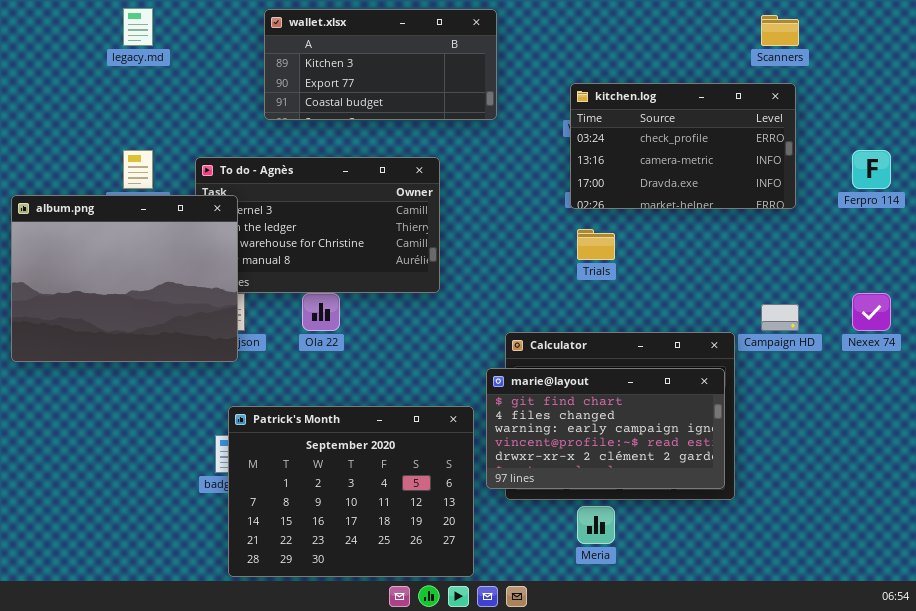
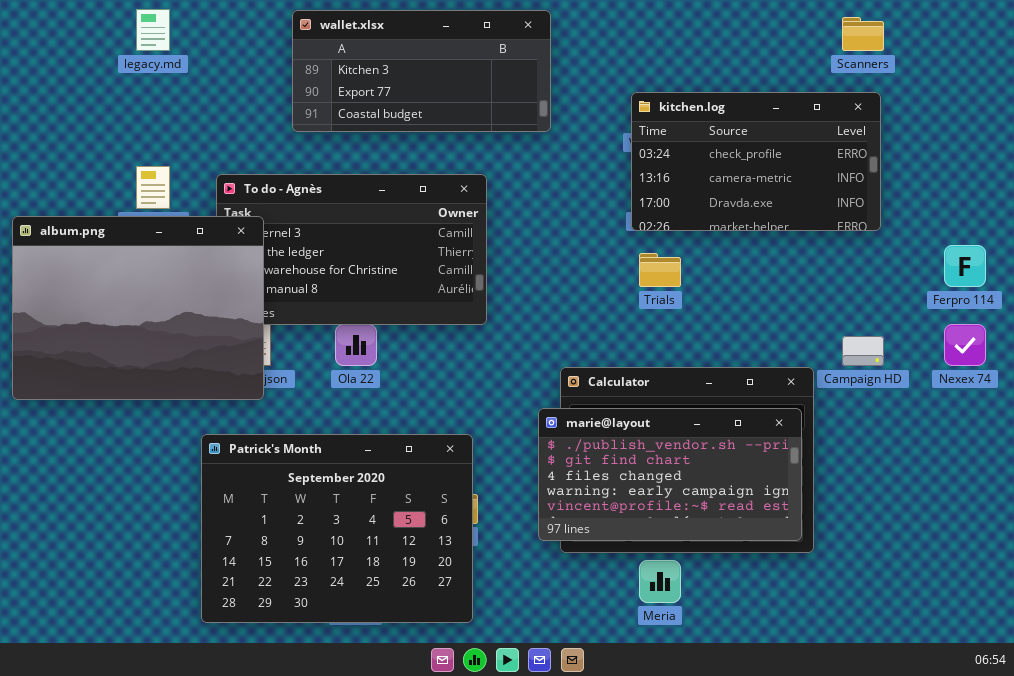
Ferpro 114: [852,150,891,189] -> [944,245,986,287], moved
marie@layout: [486,368,725,489] -> [538,408,802,541], scrolled up 1 row
Patrick's Month: [228,406,474,577] -> [201,434,473,623], moved

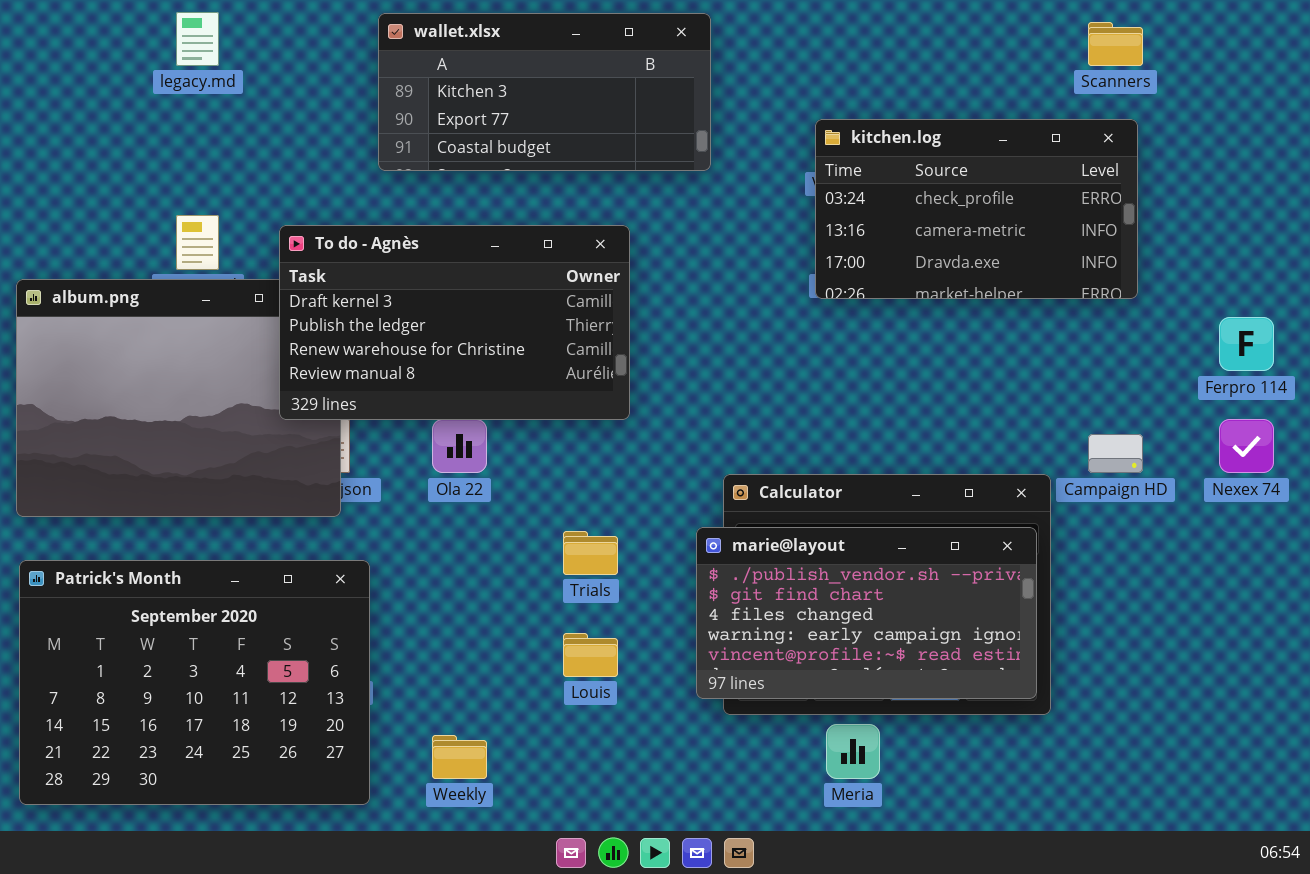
To do - Agnès: [216,174,487,325] -> [279,225,630,420], raised
Trials: [639,253,681,287] -> [563,531,618,575], moved
Patrick's Month: [201,434,473,623] -> [19,560,370,805], moved

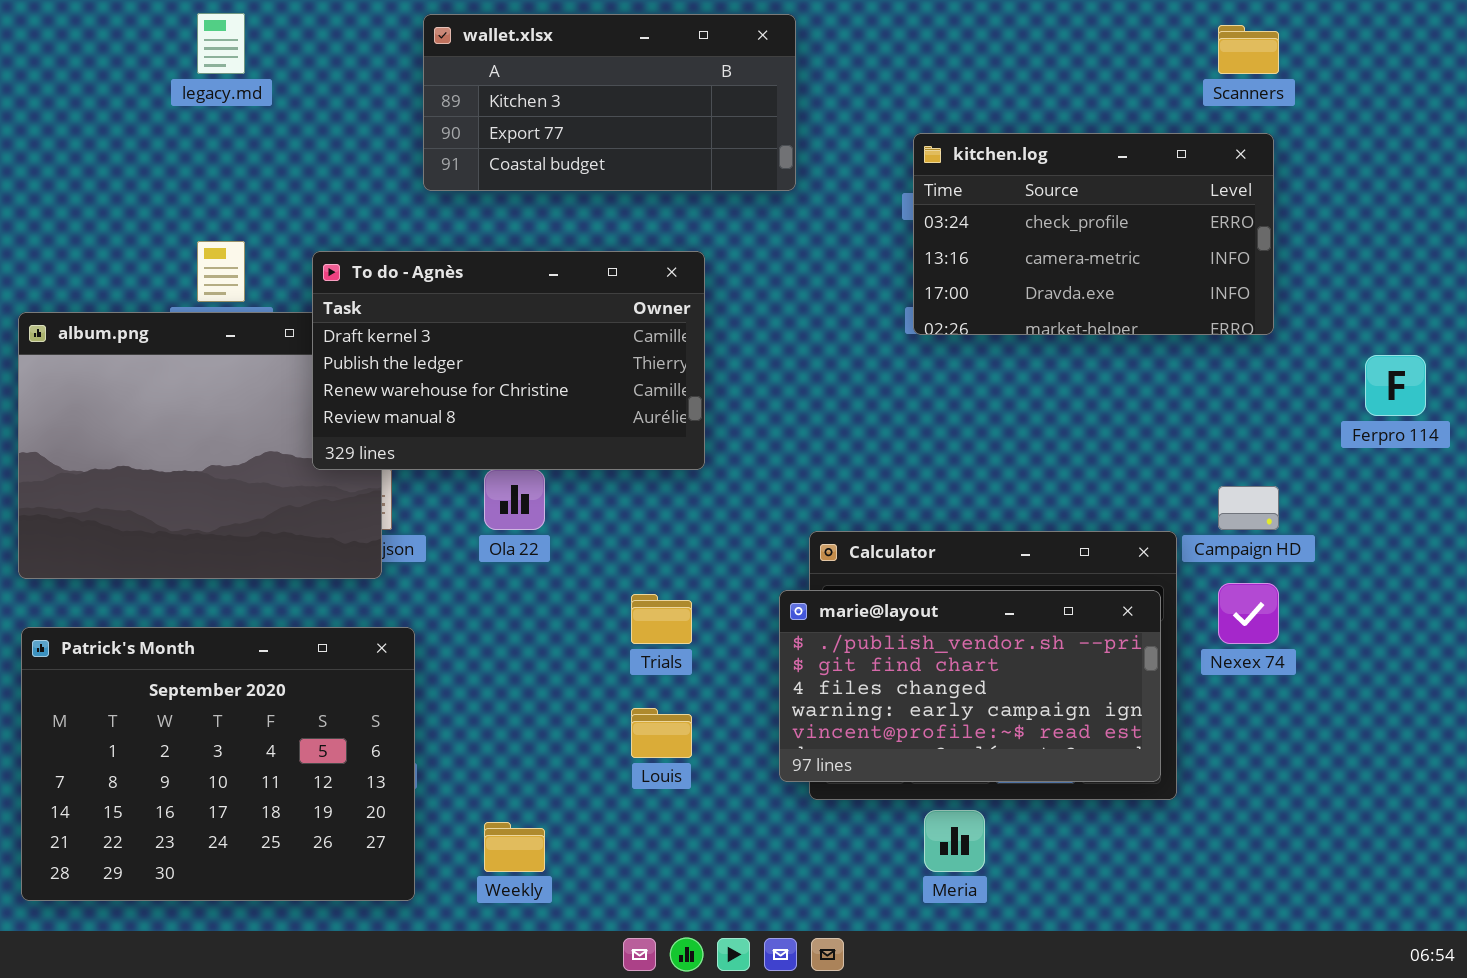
Nexex 74: [1219,419,1274,473] -> [1218,583,1279,644], moved

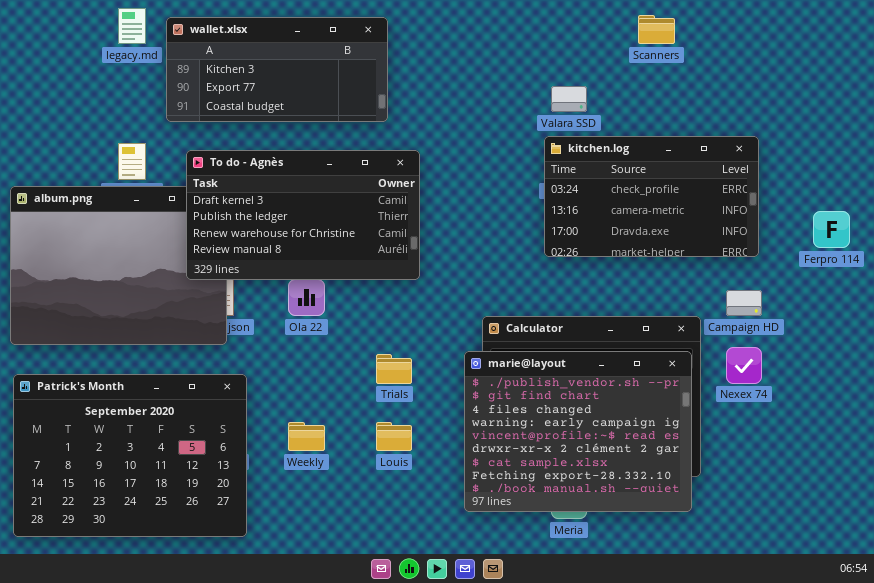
wallet.xlsx: [423,14,796,191] -> [166,17,388,122], moved
Scanners: [1218,25,1279,74] -> [638,15,675,44], moved
kitchen.log: [913,133,1274,335] -> [544,136,759,257], moved
marie@layout: [779,590,1161,782] -> [464,351,692,512], resized
Weekly: [484,822,545,872] -> [288,422,325,451], moved

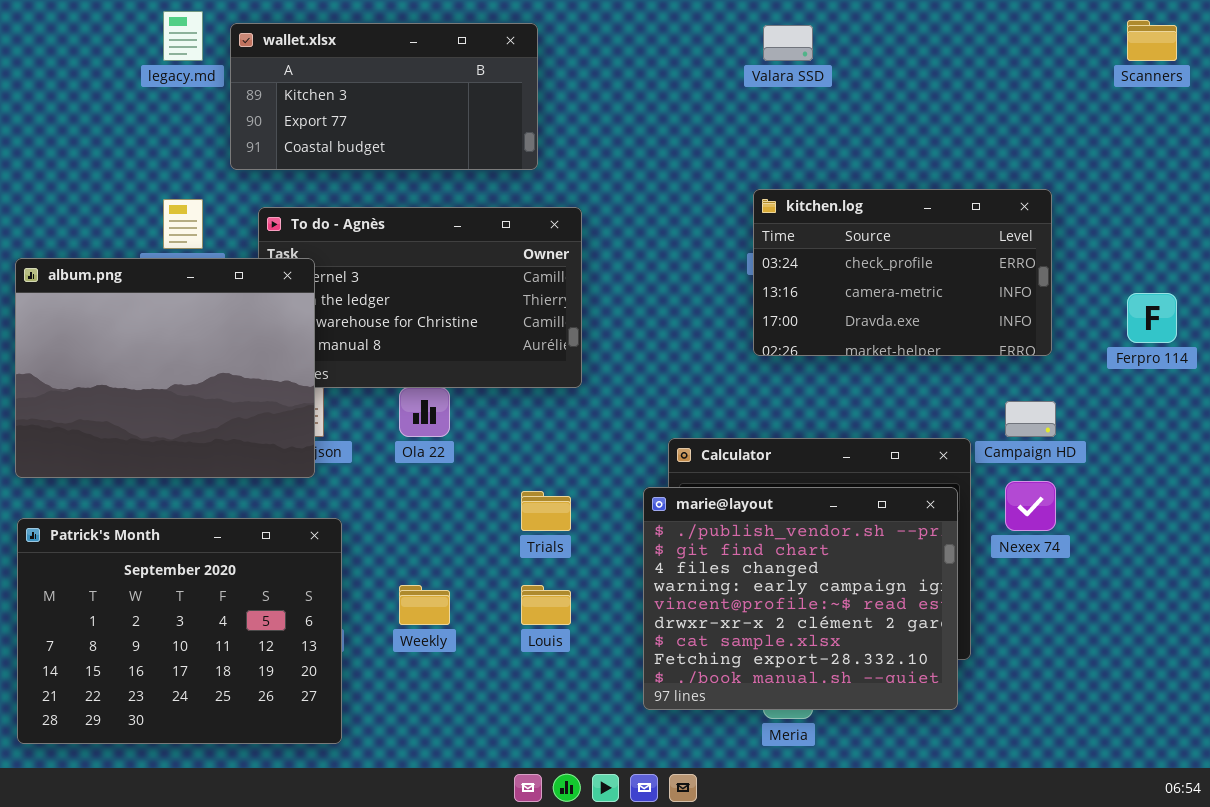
Scanners: [638,15,675,44] -> [1127,20,1177,61], moved
Valara SSD: [551,86,587,112] -> [763,25,813,61], moved
album.png: [10,186,227,345] -> [15,258,315,478], raised

